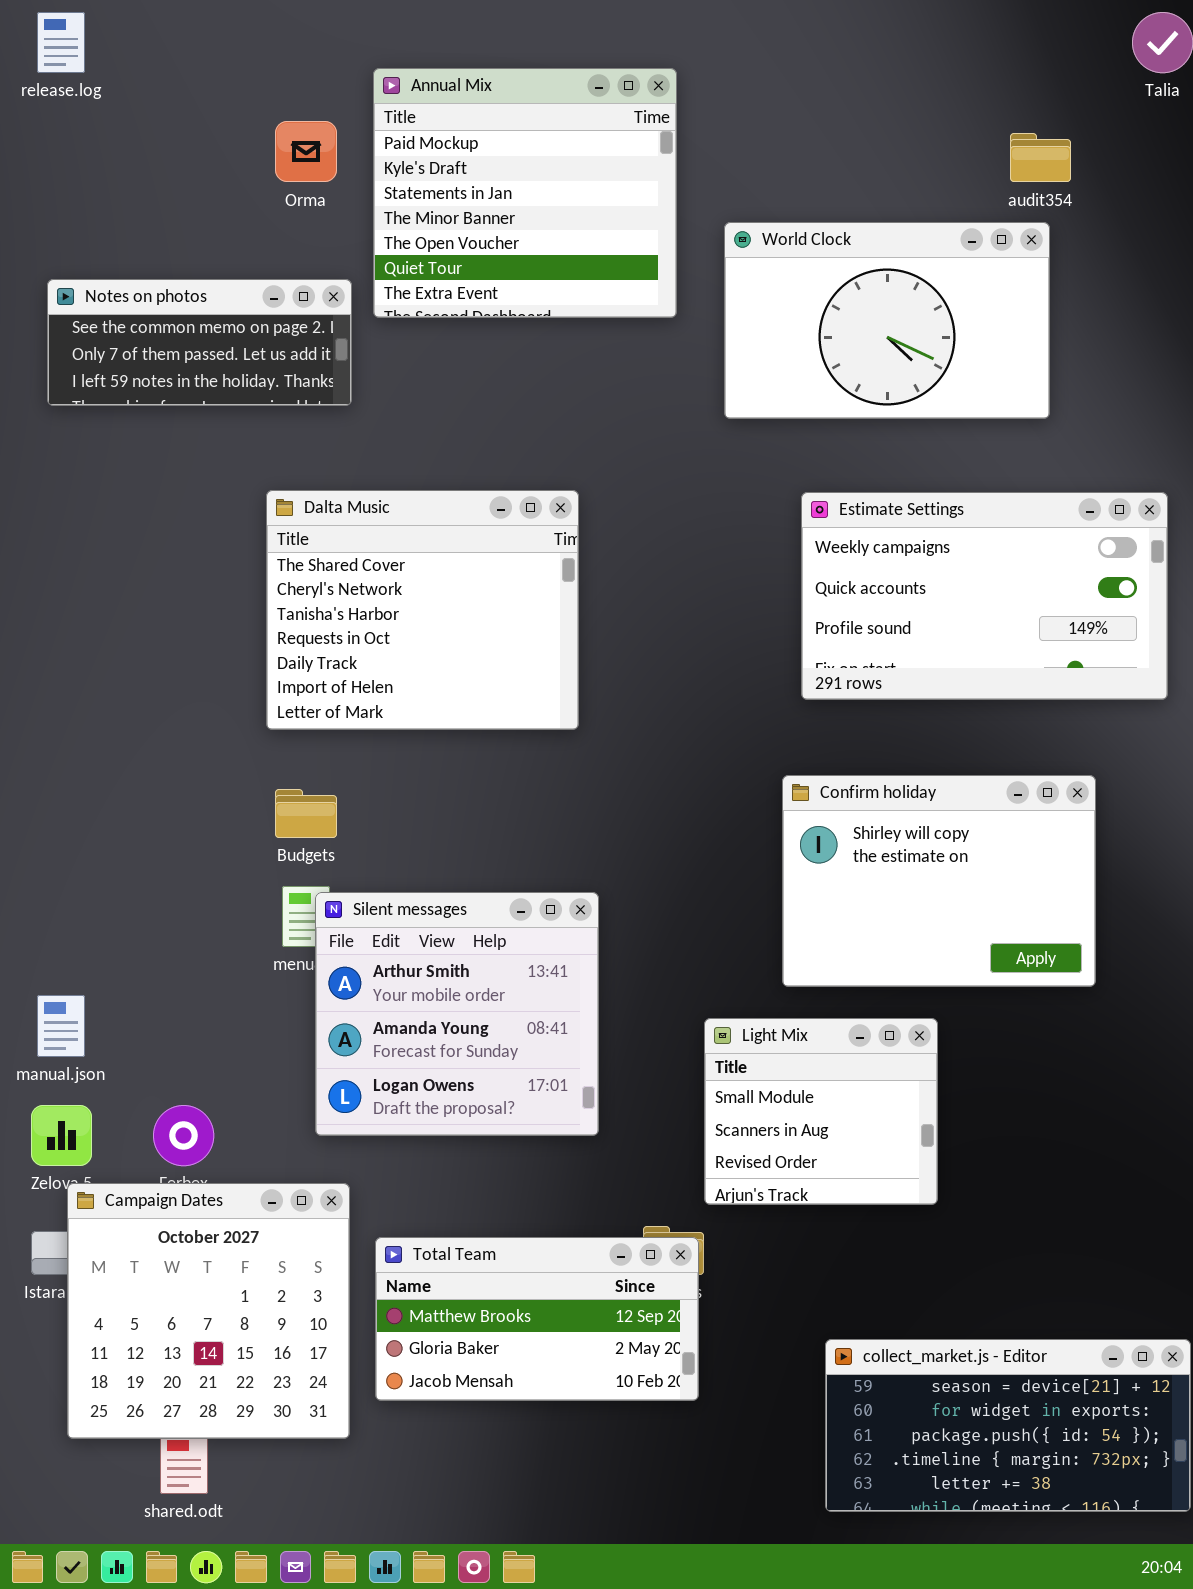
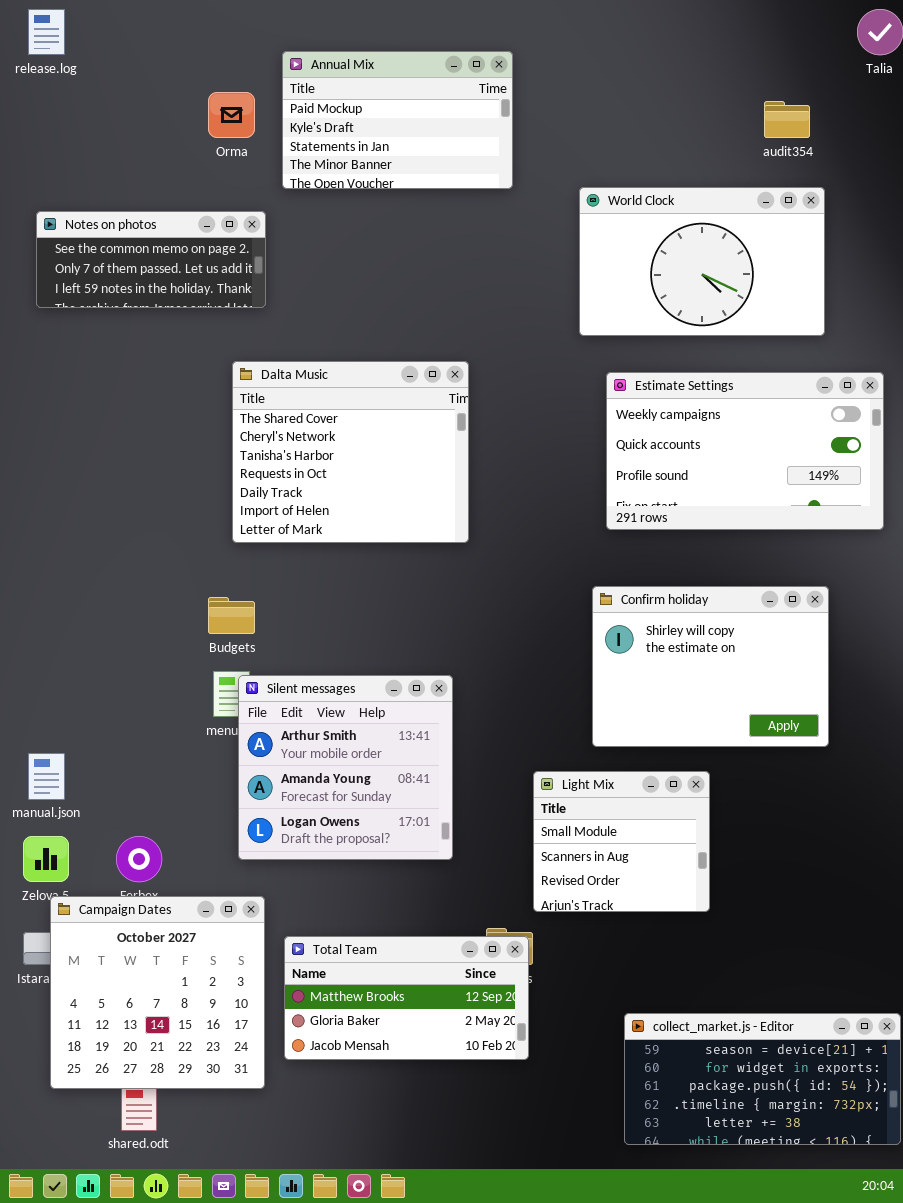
Annual Mix: [373,68,677,318] -> [282,51,513,189], resized
World Clock: [724,222,1050,419] -> [579,187,825,336], moved
Dalta Music: [266,490,579,730] -> [232,361,469,543], moved

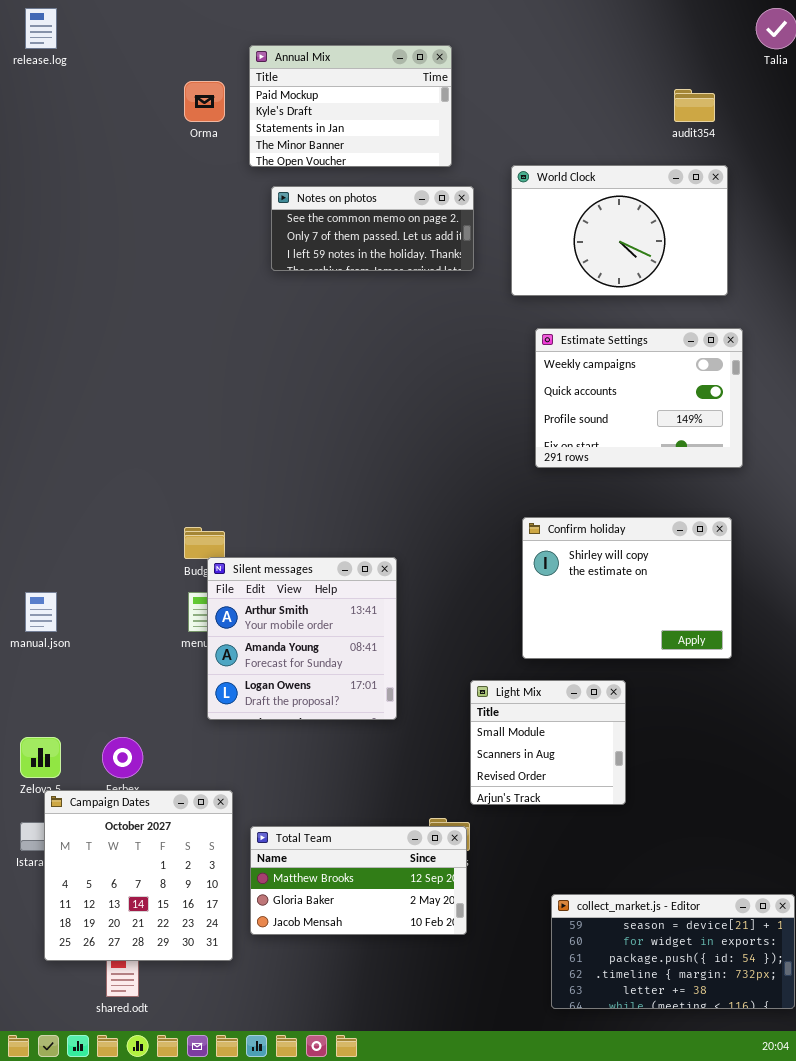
Notes on photos: [36,211,266,308] -> [271,186,474,271], moved
Dalta Music: [232,361,469,543] -> none, closed
Estimate Settings: [606,372,884,530] -> [535,328,743,468], resized
Silent messages: [238,675,453,860] -> [207,557,397,720], moved
manual.json: [28,753,65,800] -> [25,592,57,632], moved

